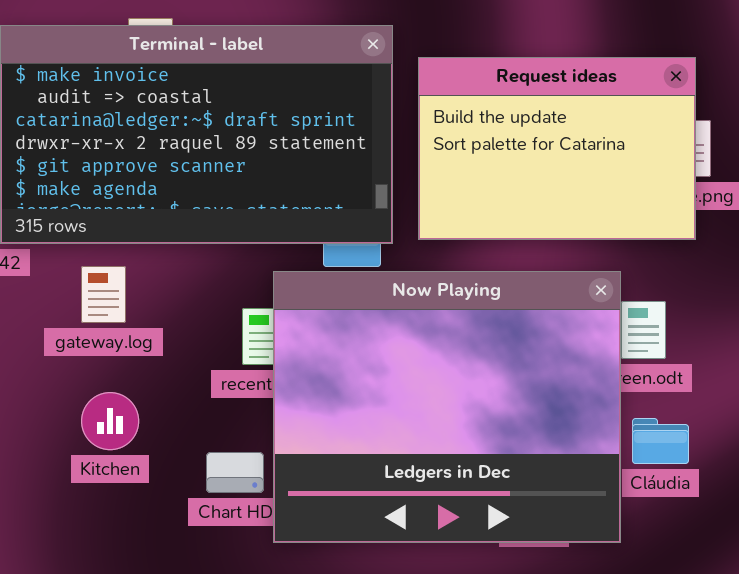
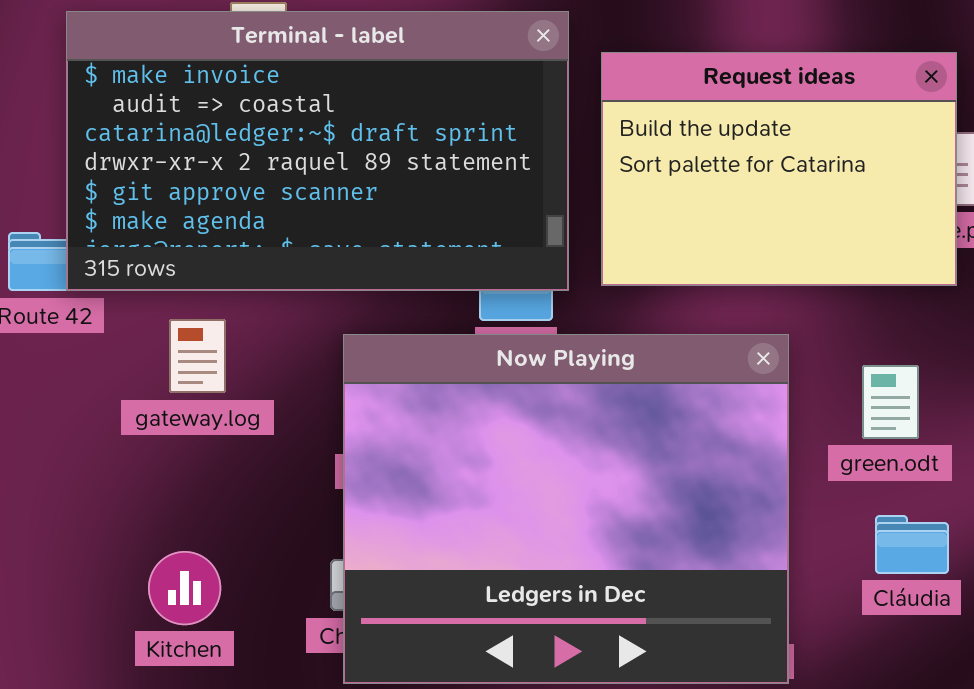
Now Playing: [273,271,621,543] -> [343,334,789,684], moved
Kitchen: [81,392,139,450] -> [148,551,221,625], moved

